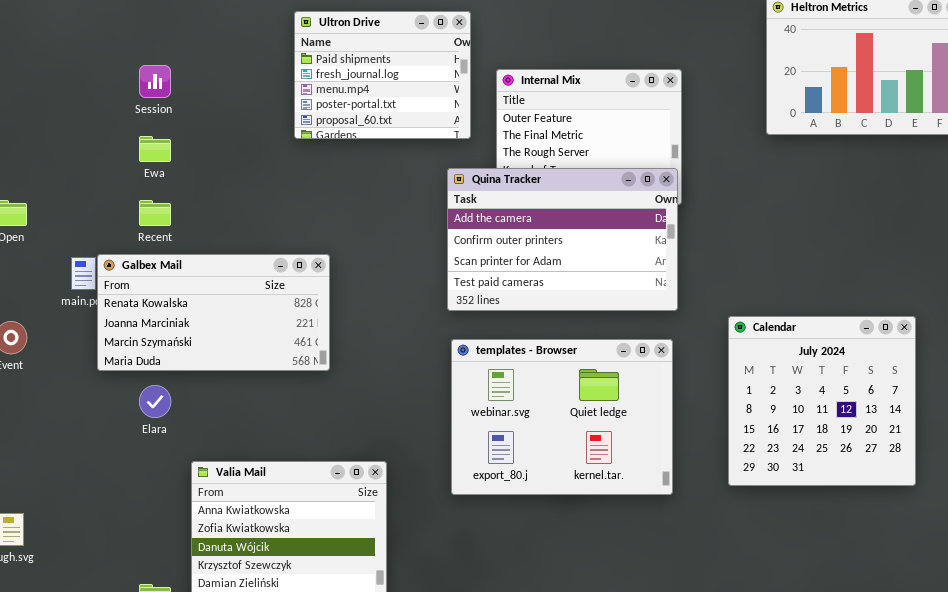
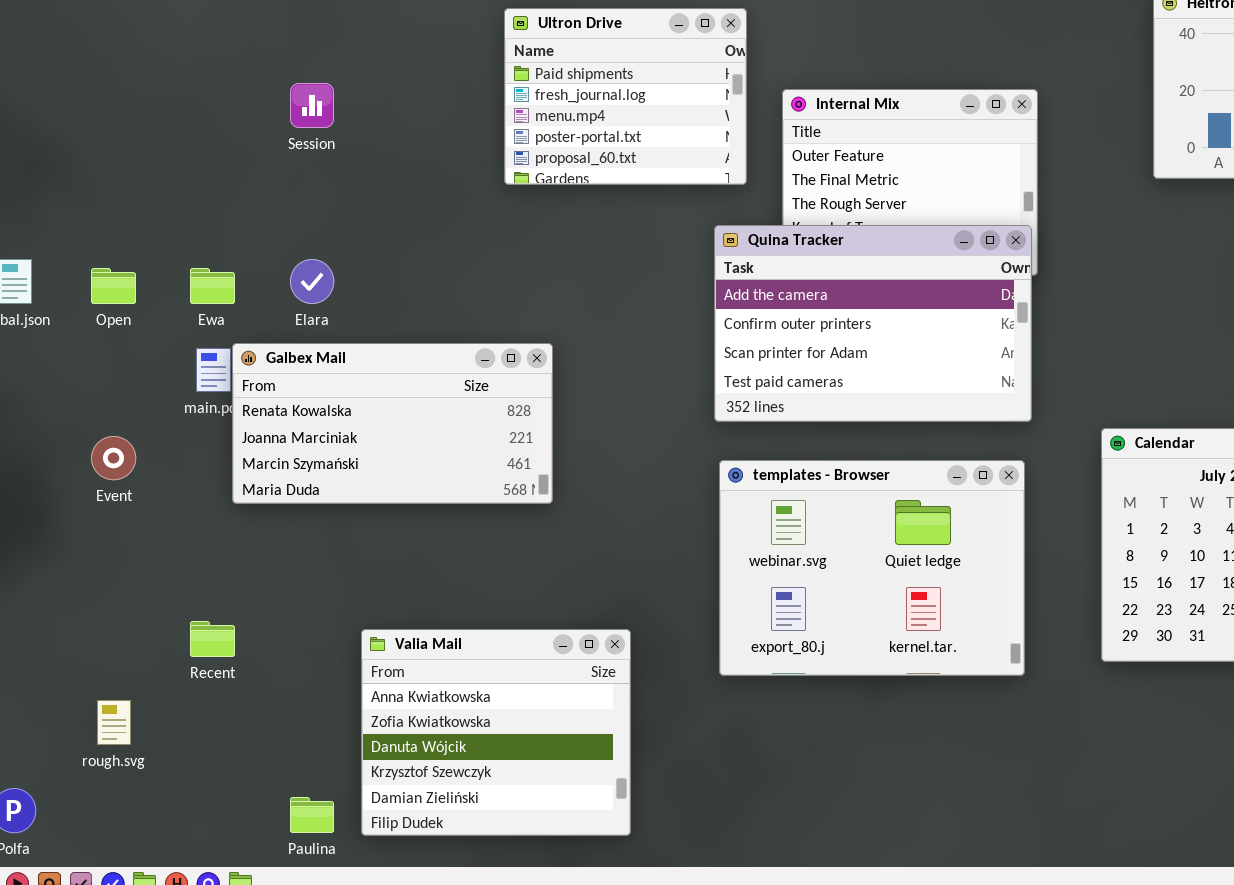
Ewa: [139,136,171,162] -> [190,268,235,304], moved
Recent: [139,200,171,226] -> [190,621,235,657], moved
Elara: [139,385,171,418] -> [290,259,334,304], moved

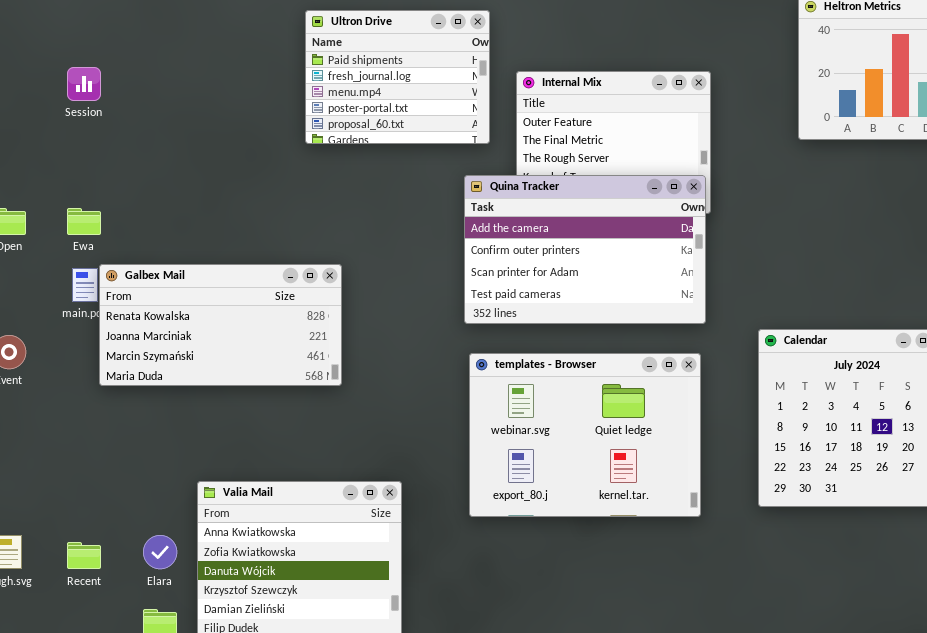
Session: [290,83,334,128] -> [67,67,101,101], moved
Elara: [290,259,334,304] -> [143,535,177,569], moved
Recent: [190,621,235,657] -> [67,542,101,569], moved

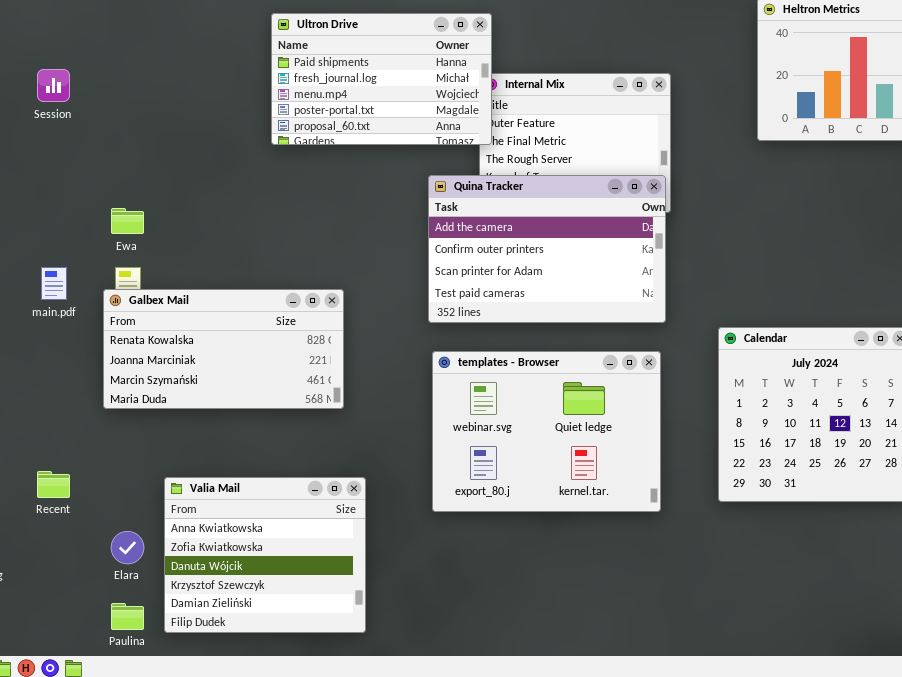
Ultron Drive: [305,10,490,144] -> [271,13,492,145], resized
Ewa: [67,208,101,235] -> [111,208,144,234], moved
Galbex Mail: [99,264,342,386] -> [103,289,344,409], moved
Recent: [67,542,101,569] -> [37,471,70,498], moved

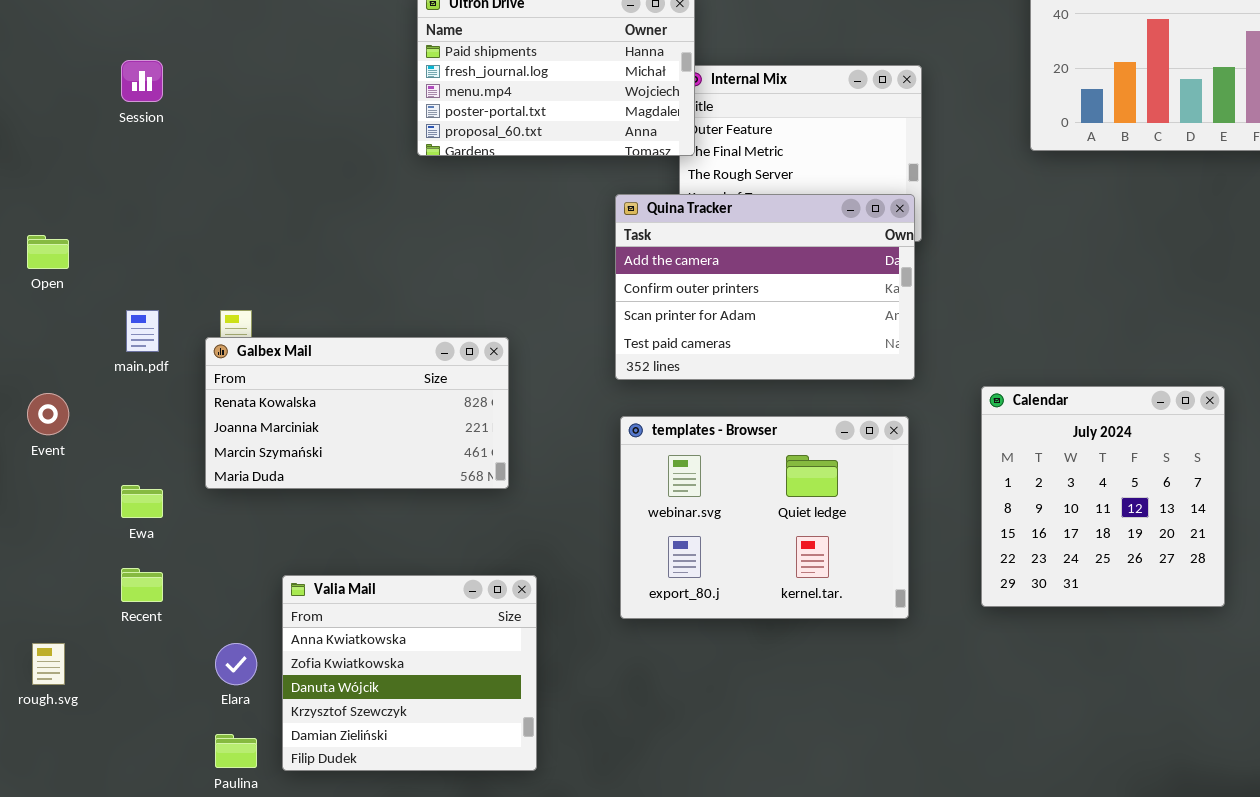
Ewa: [111,208,144,234] -> [121,485,163,518], moved

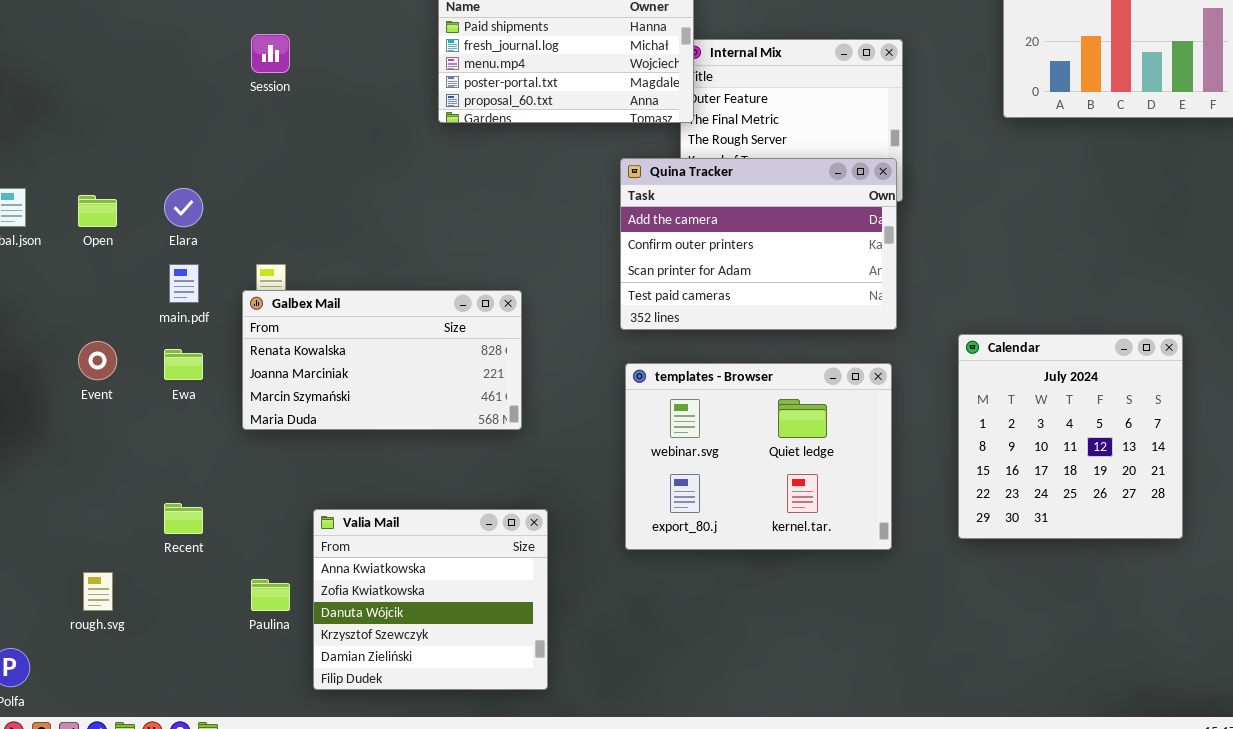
Session: [121,60,163,102] -> [251,34,290,73], moved
Ewa: [121,485,163,518] -> [164,349,203,380], moved
Elara: [215,643,257,685] -> [164,188,203,227], moved
Paulina: [215,734,257,768] -> [251,579,290,611], moved

